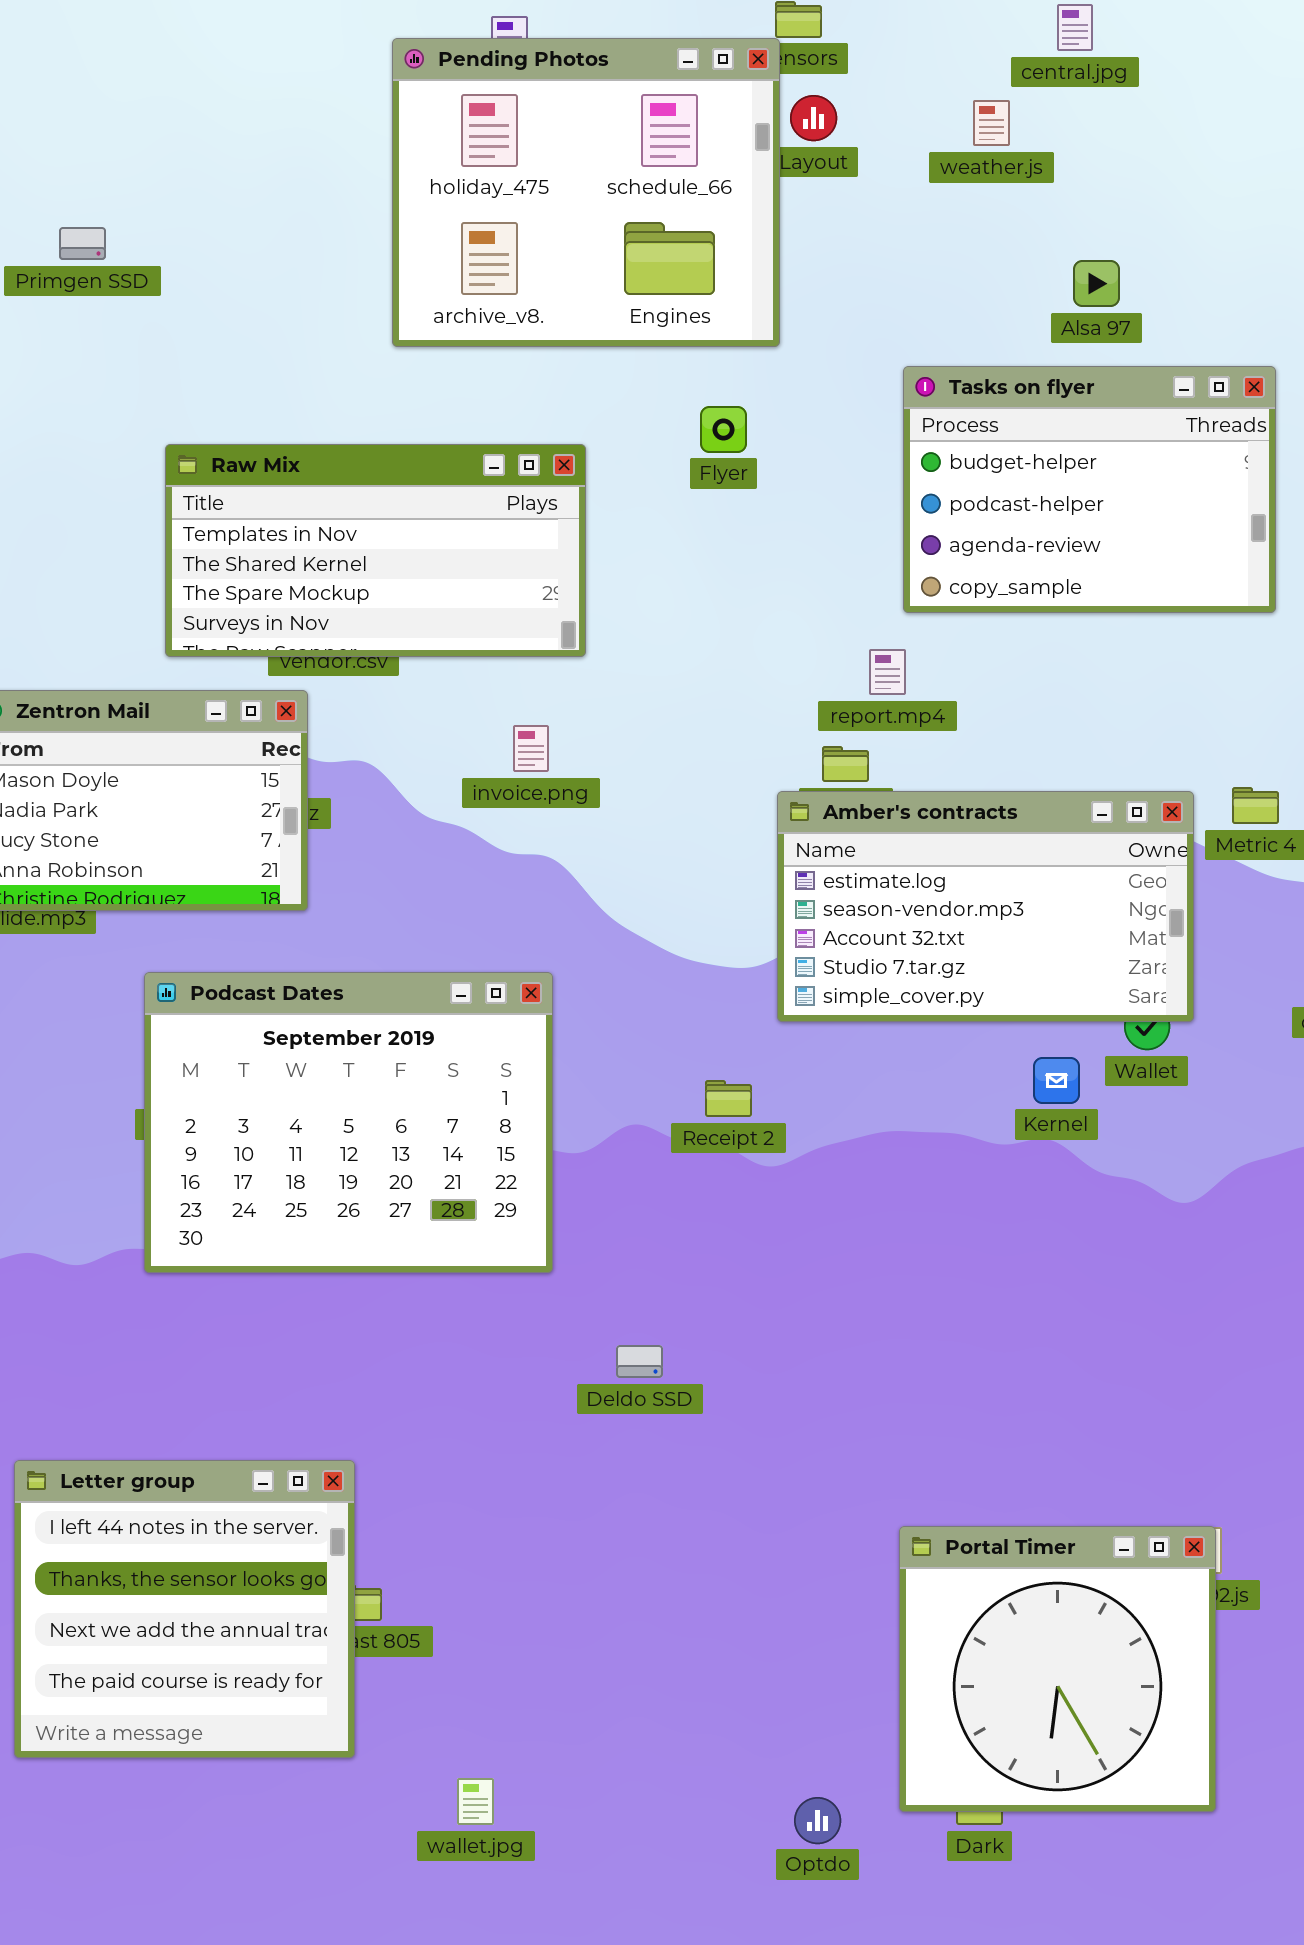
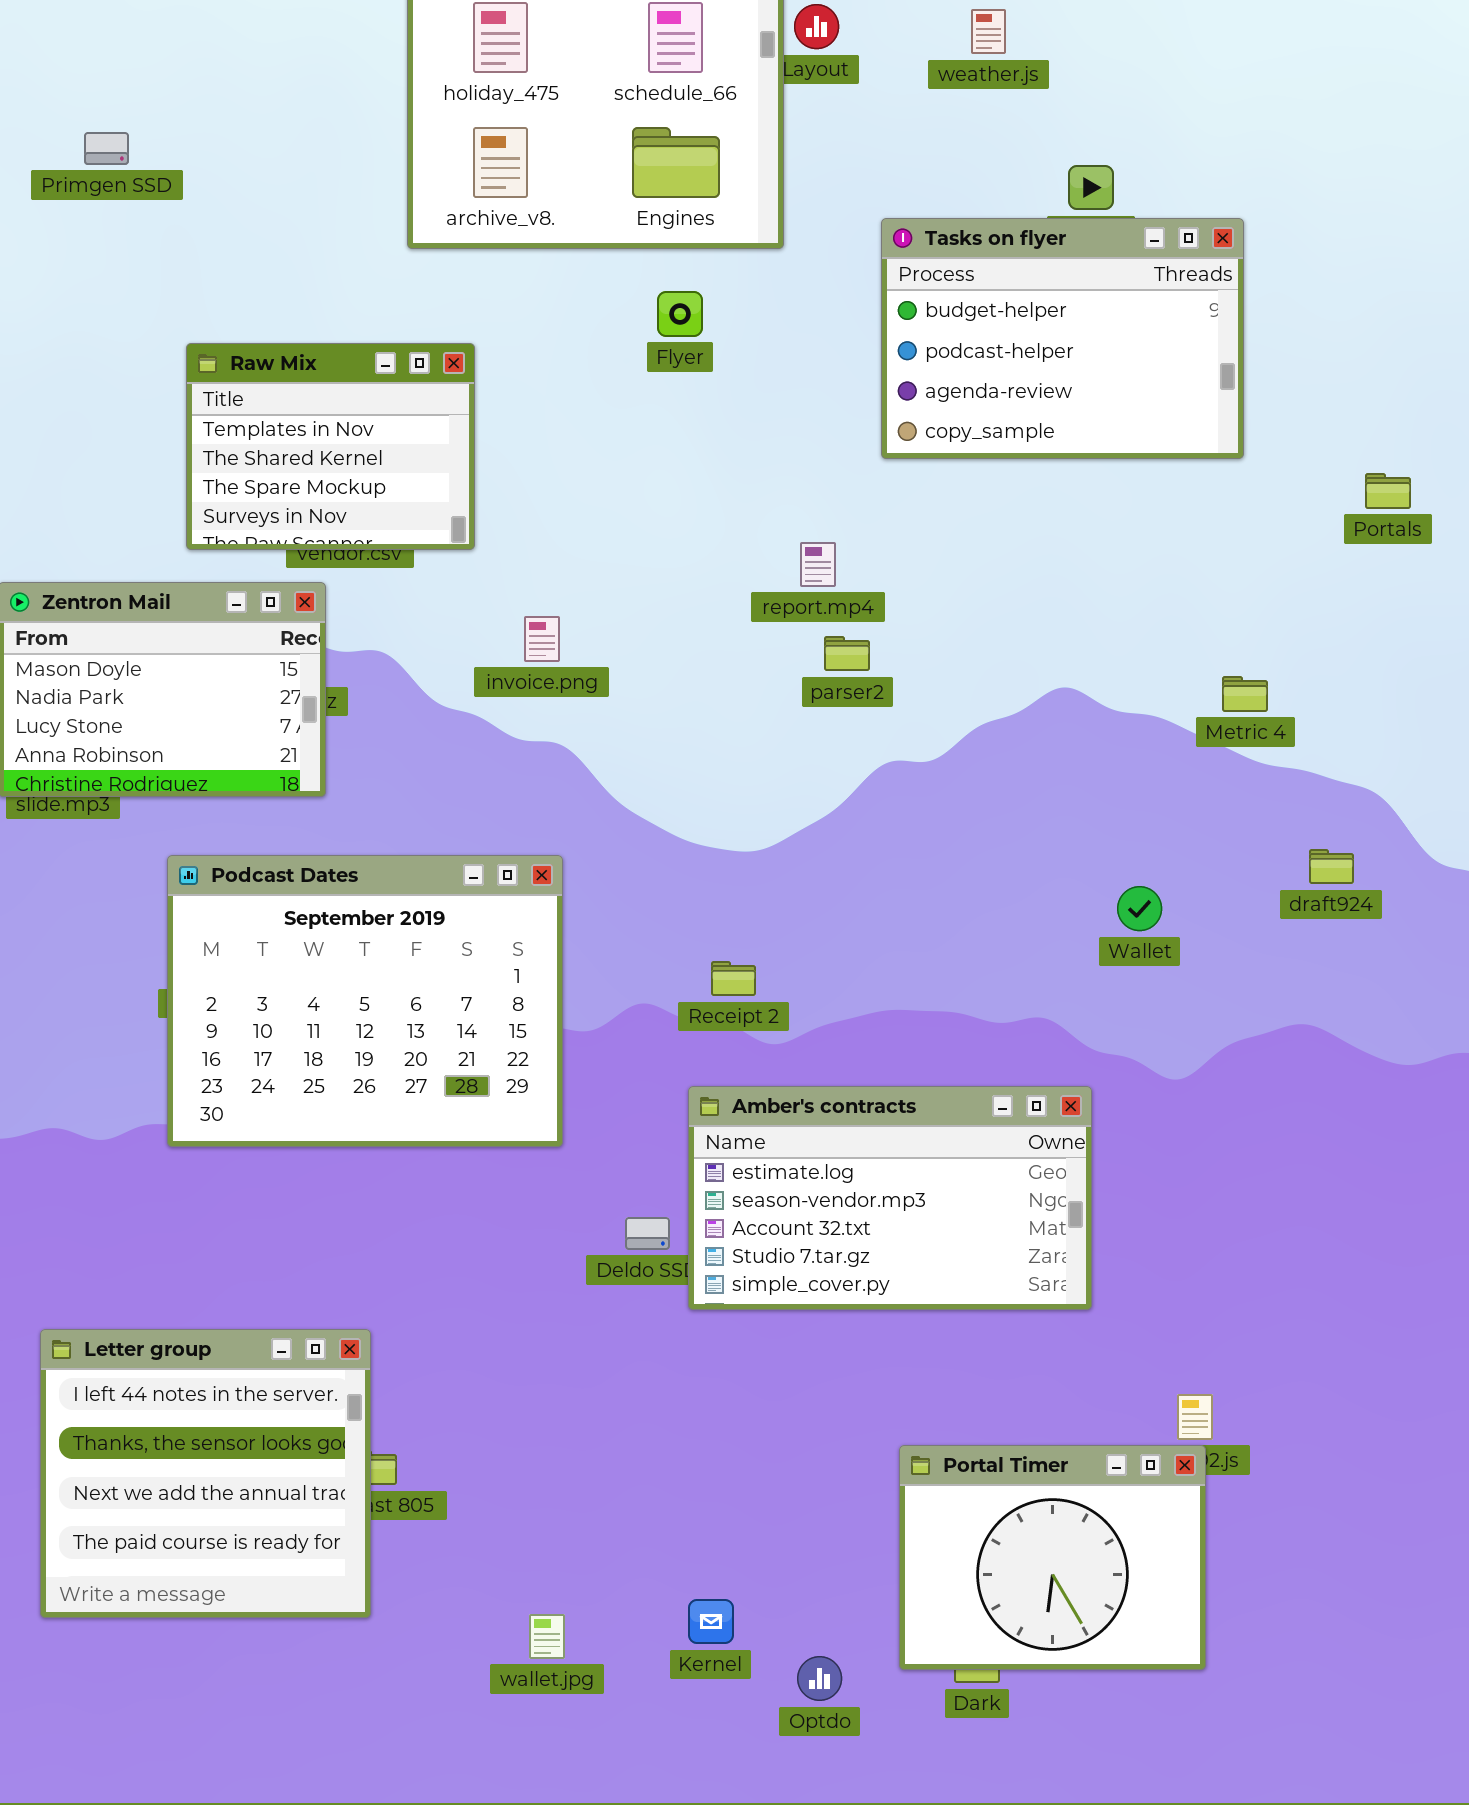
Tasks on flyer: [903,366,1276,613] -> [881,218,1244,459], moved
Flyer: [700,406,747,453] -> [657,291,703,337], moved
Raw Mix: [165,444,586,657] -> [186,343,475,550], resized
report.mp4: [869,649,906,695] -> [800,542,836,587], moved
Amber's contracts: [777,791,1194,1022] -> [688,1086,1092,1310], moved
Kernel: [1033,1057,1080,1104] -> [688,1599,734,1644], moved
Portal Timer: [899,1526,1216,1812] -> [899,1445,1206,1670], resized
wallet.jpg: [457,1778,494,1825] -> [529,1614,565,1659], moved

